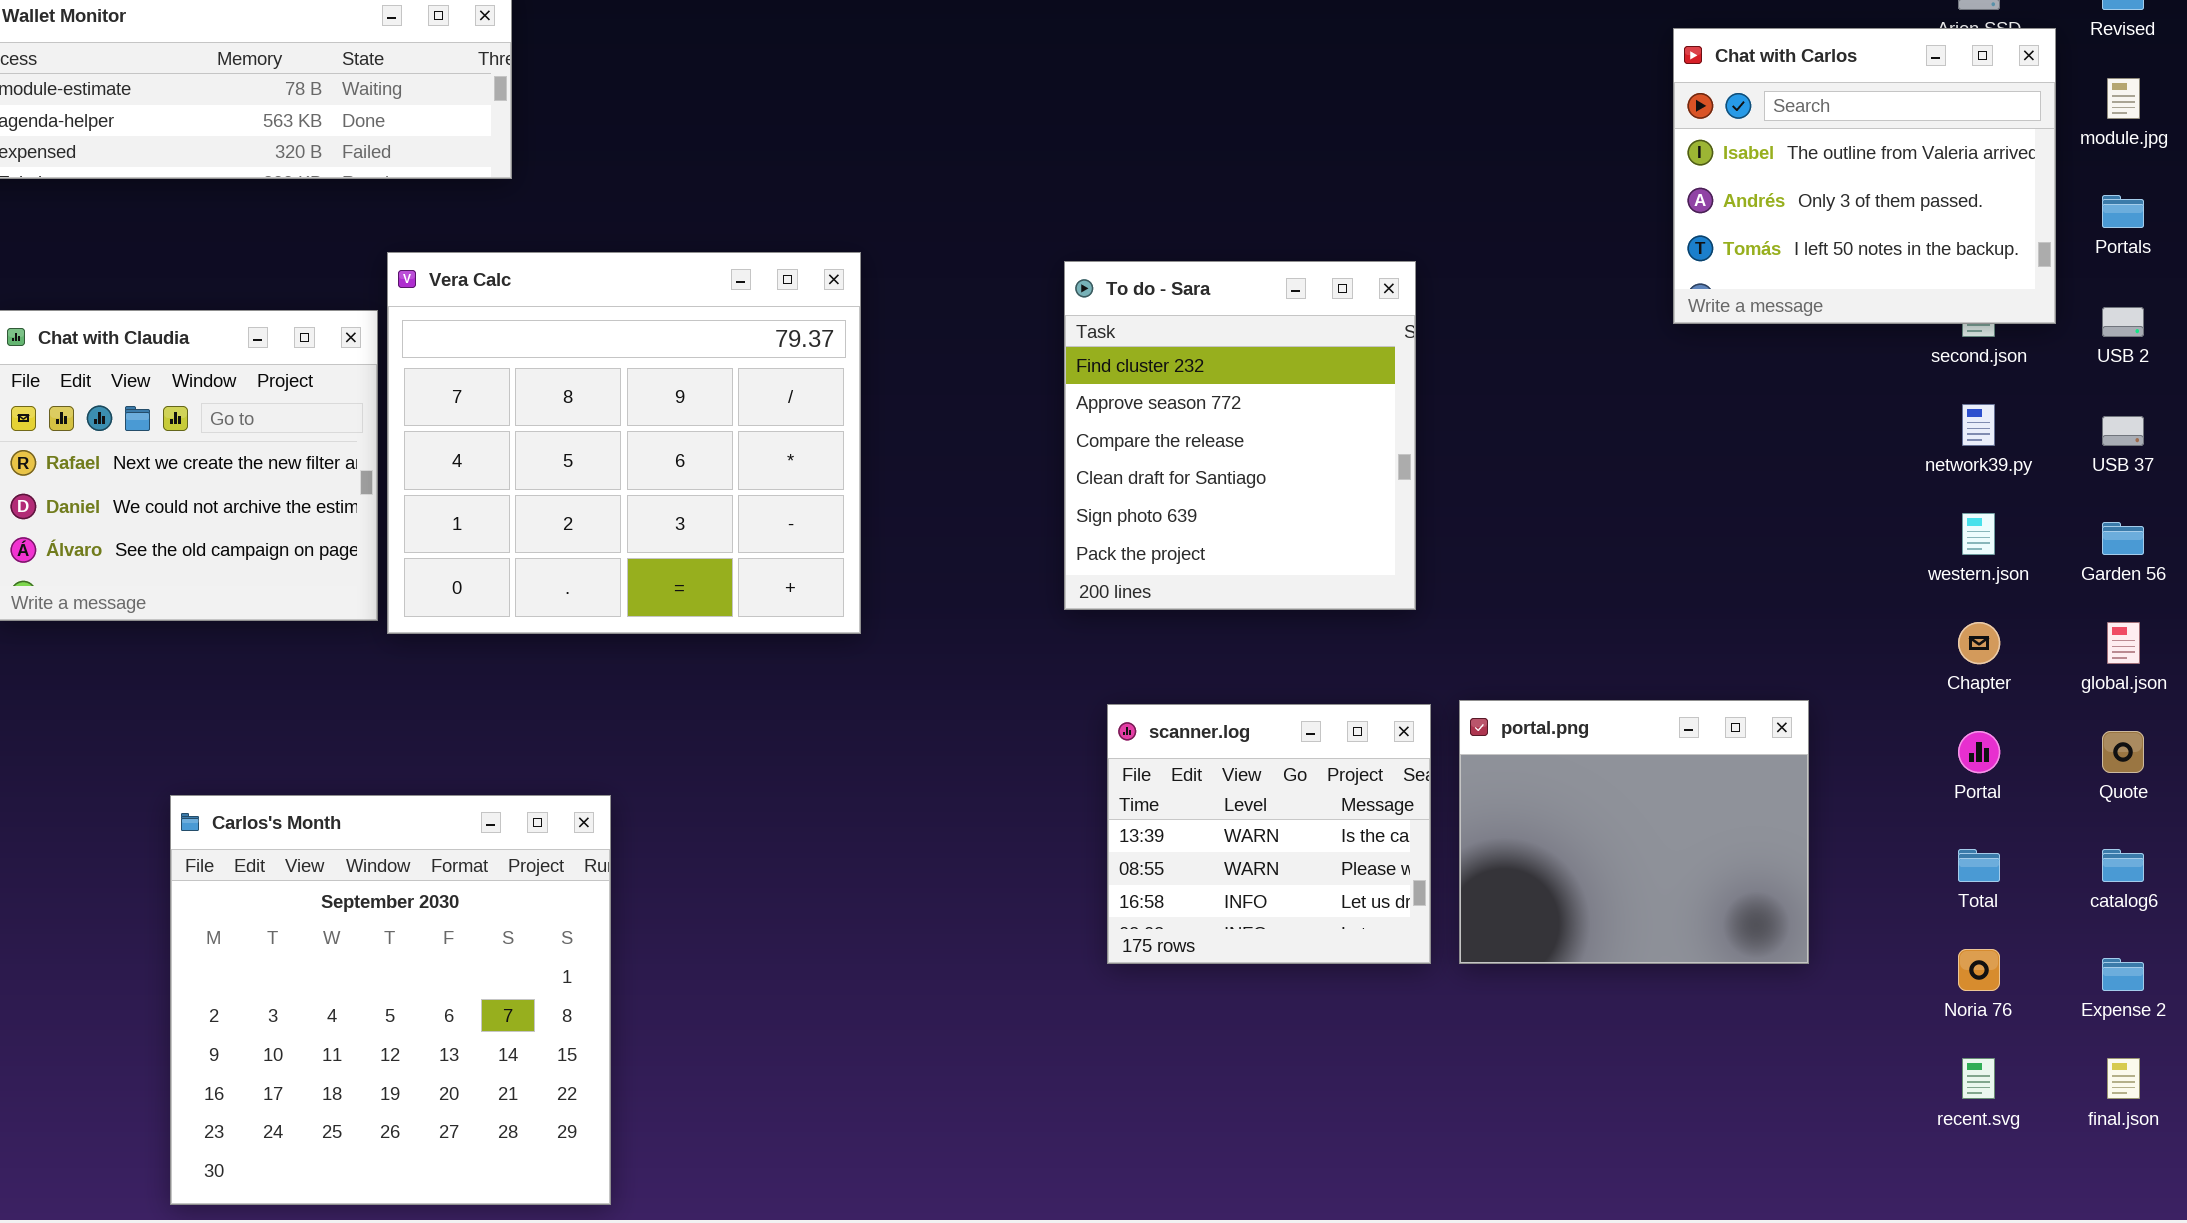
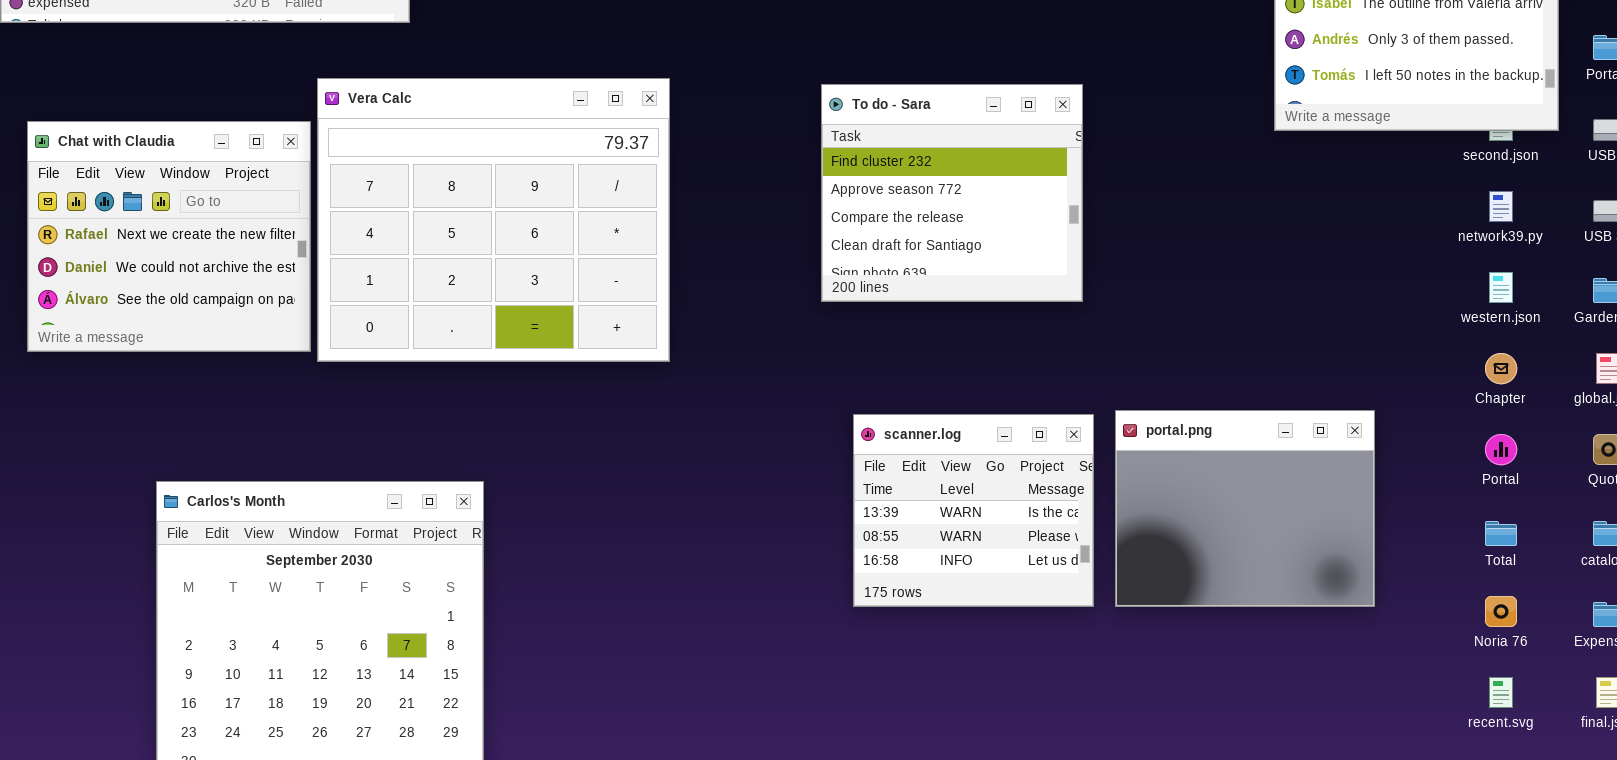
To do - Sara: [1064,261,1416,610] -> [821,84,1083,302], resized

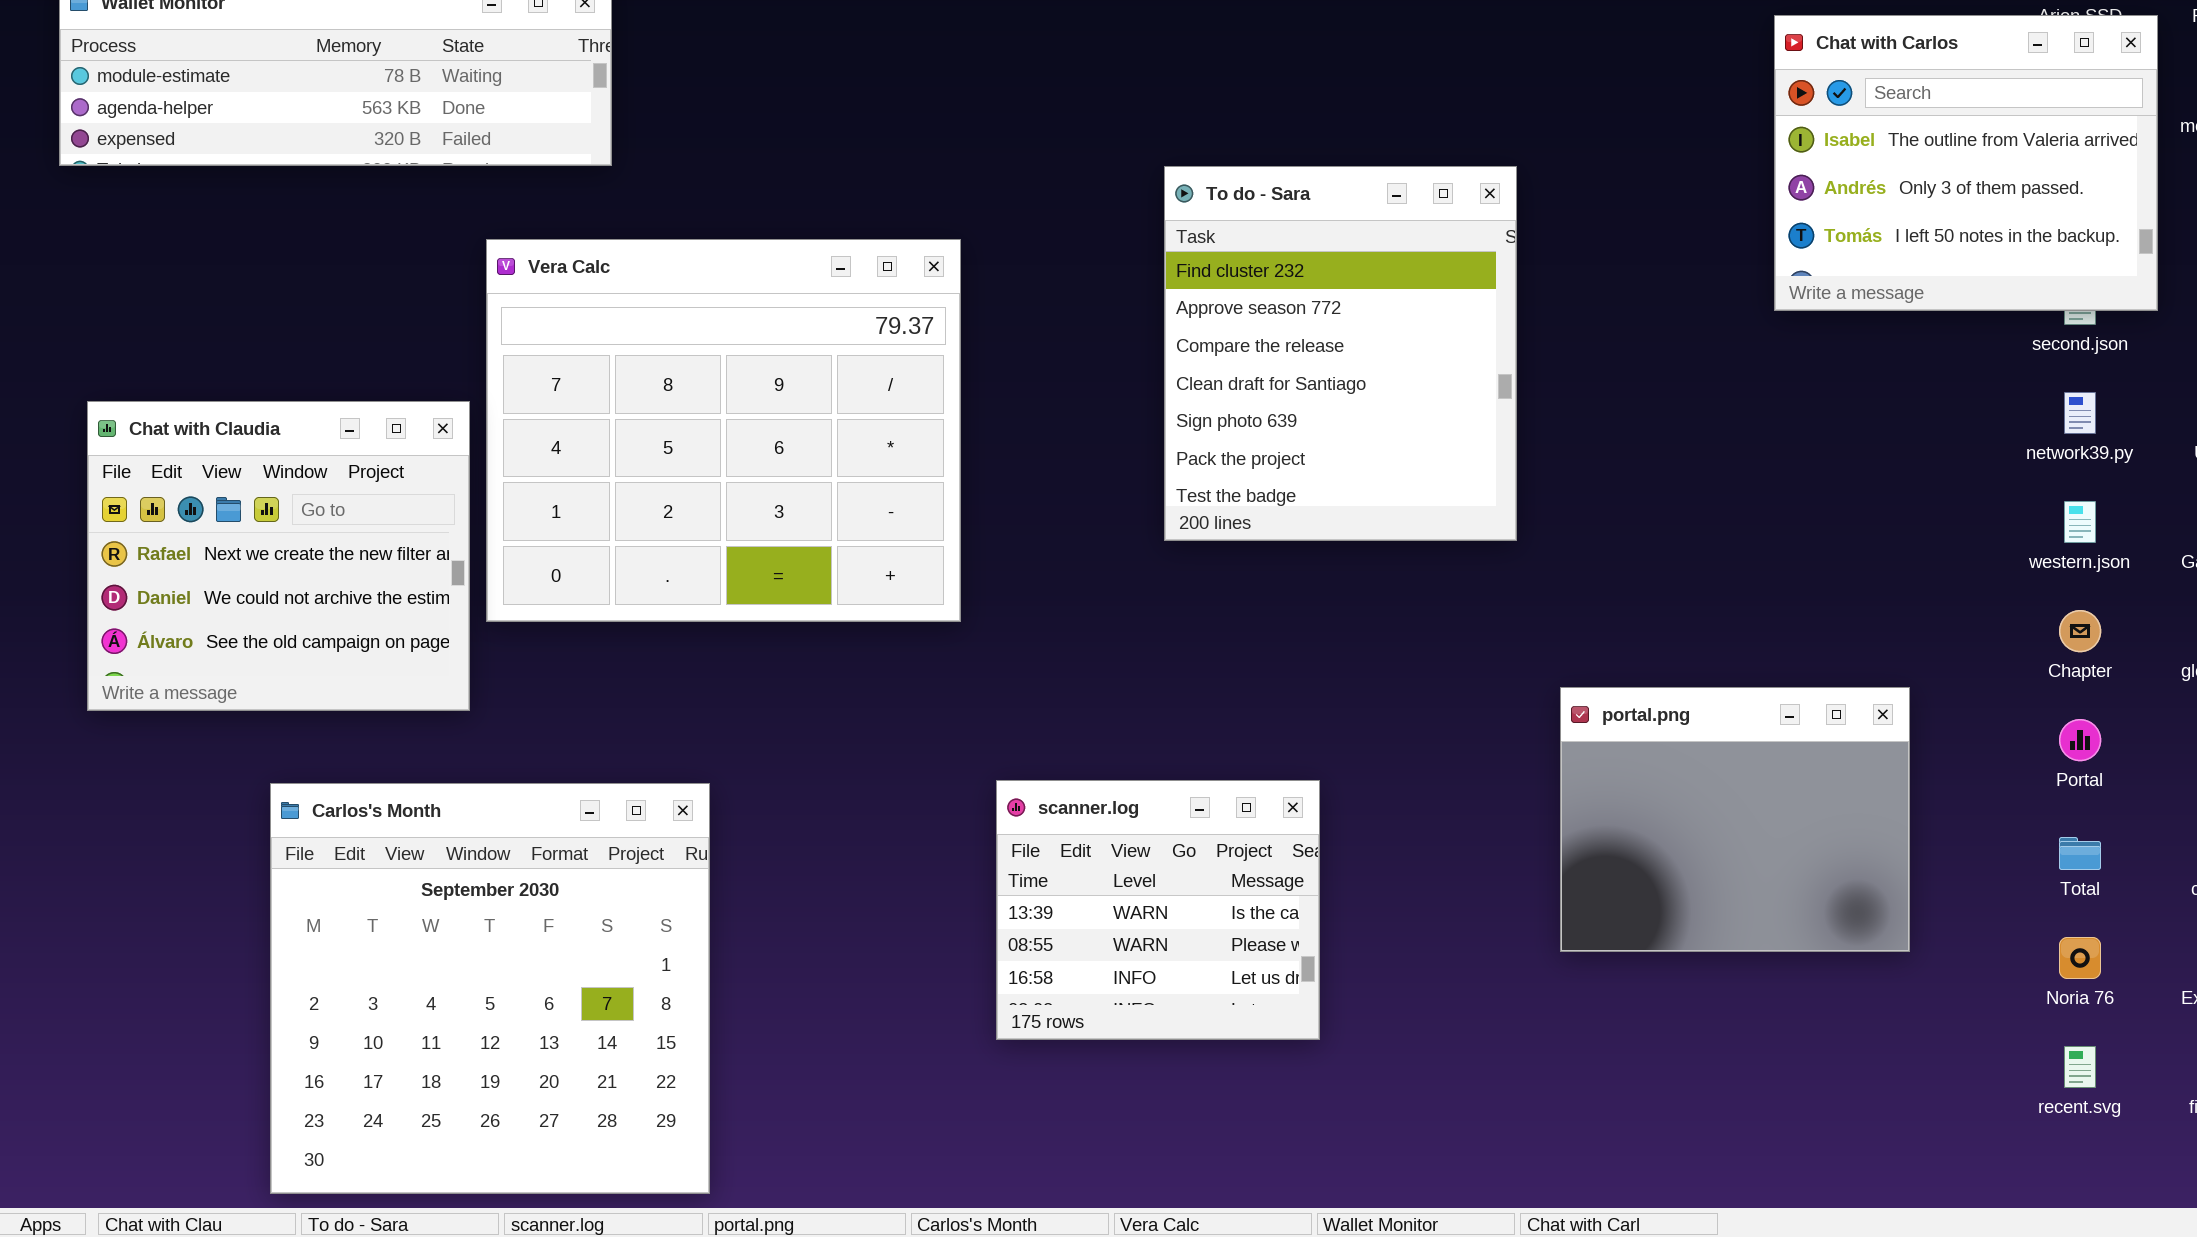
To do - Sara: [821,84,1083,302] -> [1164,166,1517,541], resized
Chat with Claudia: [27,121,311,352] -> [87,401,470,711], moved
scanner.log: [853,414,1094,607] -> [996,780,1320,1040], moved

